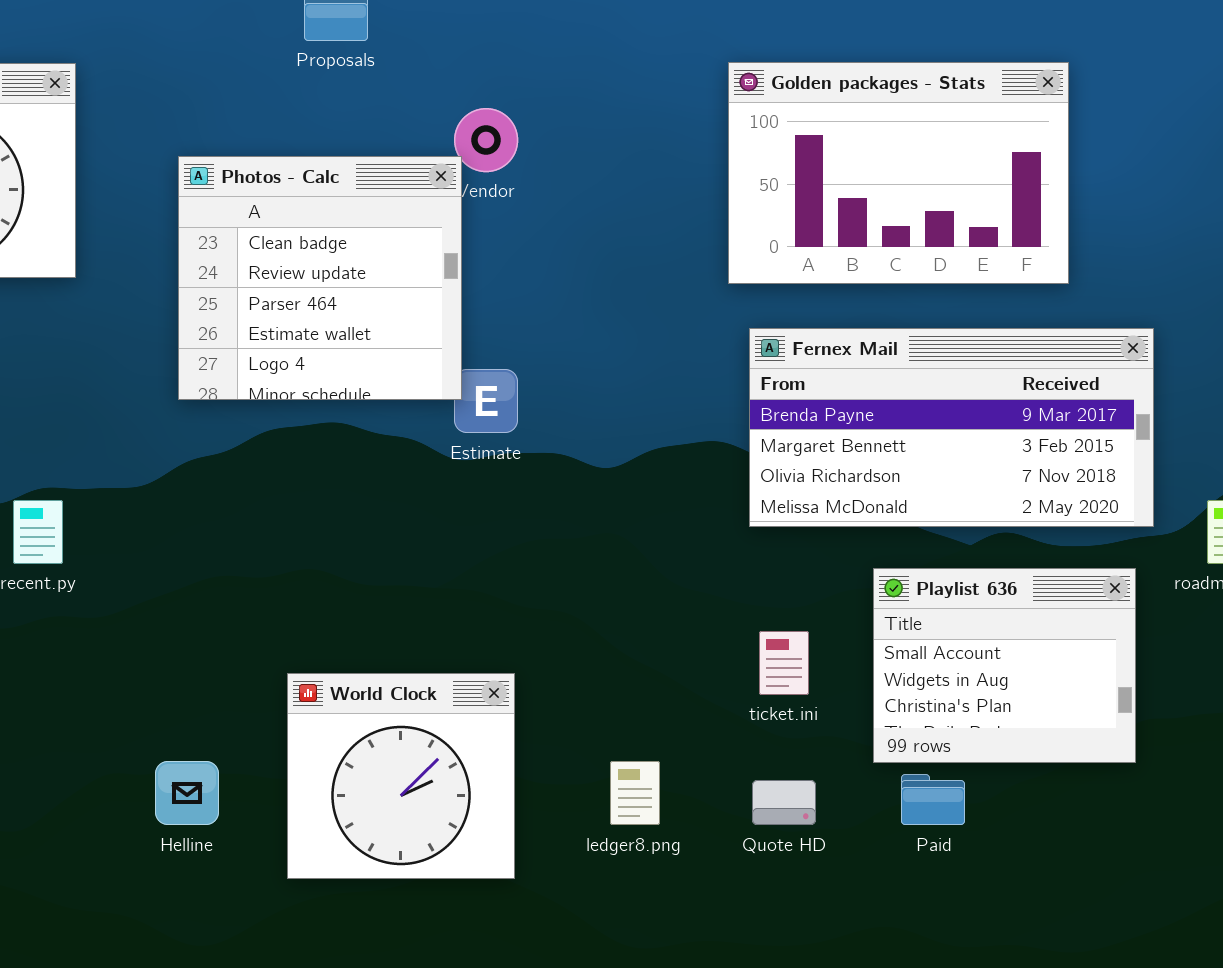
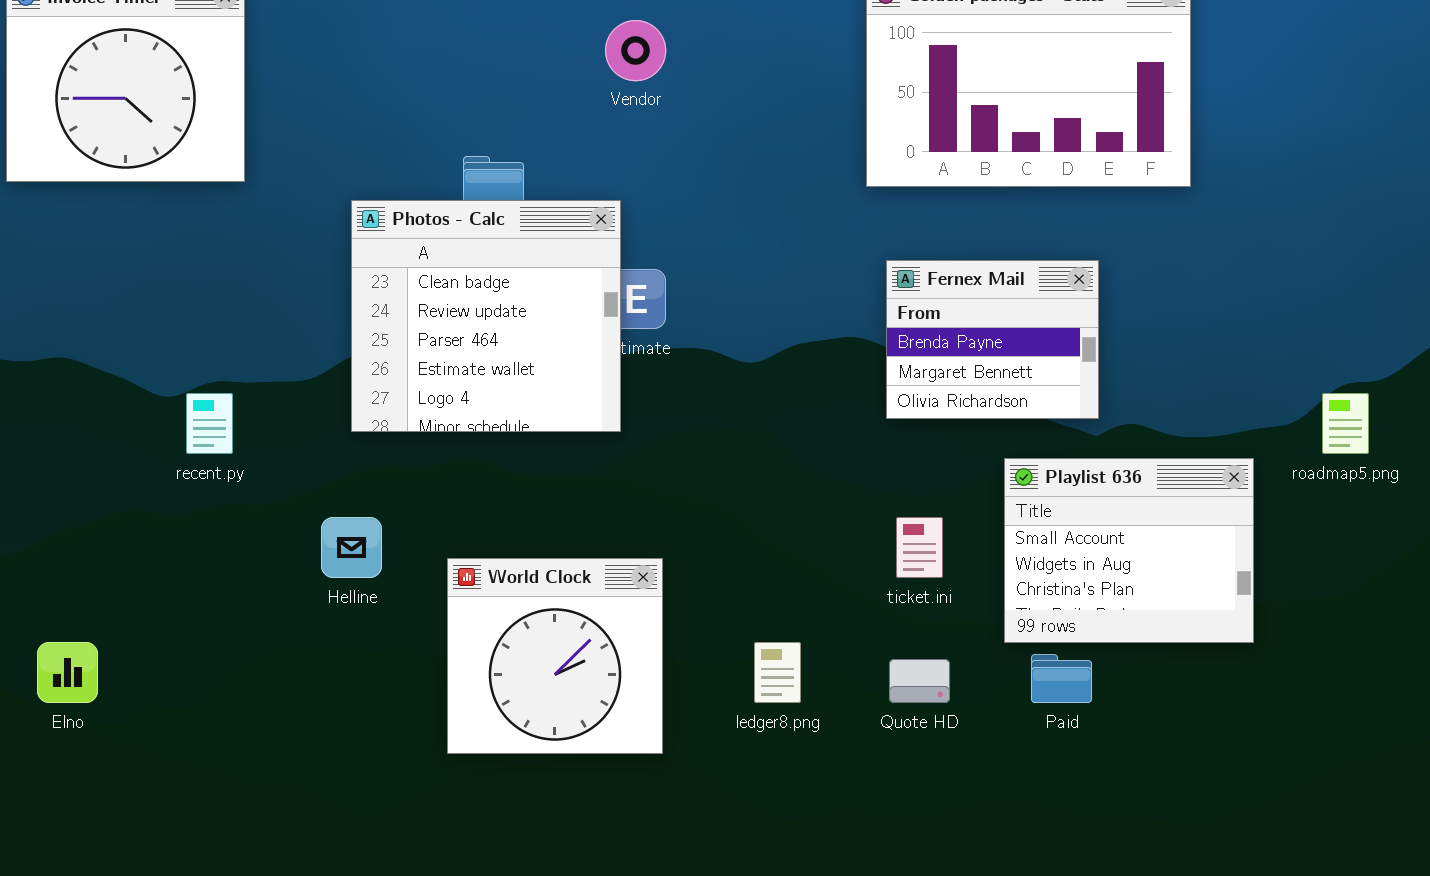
Photos - Calc: [178,156,462,400] -> [351,200,621,432], moved
Fernex Mail: [749,328,1154,527] -> [886,260,1099,419], resized
Helline: [155,761,219,825] -> [321,517,382,578], moved

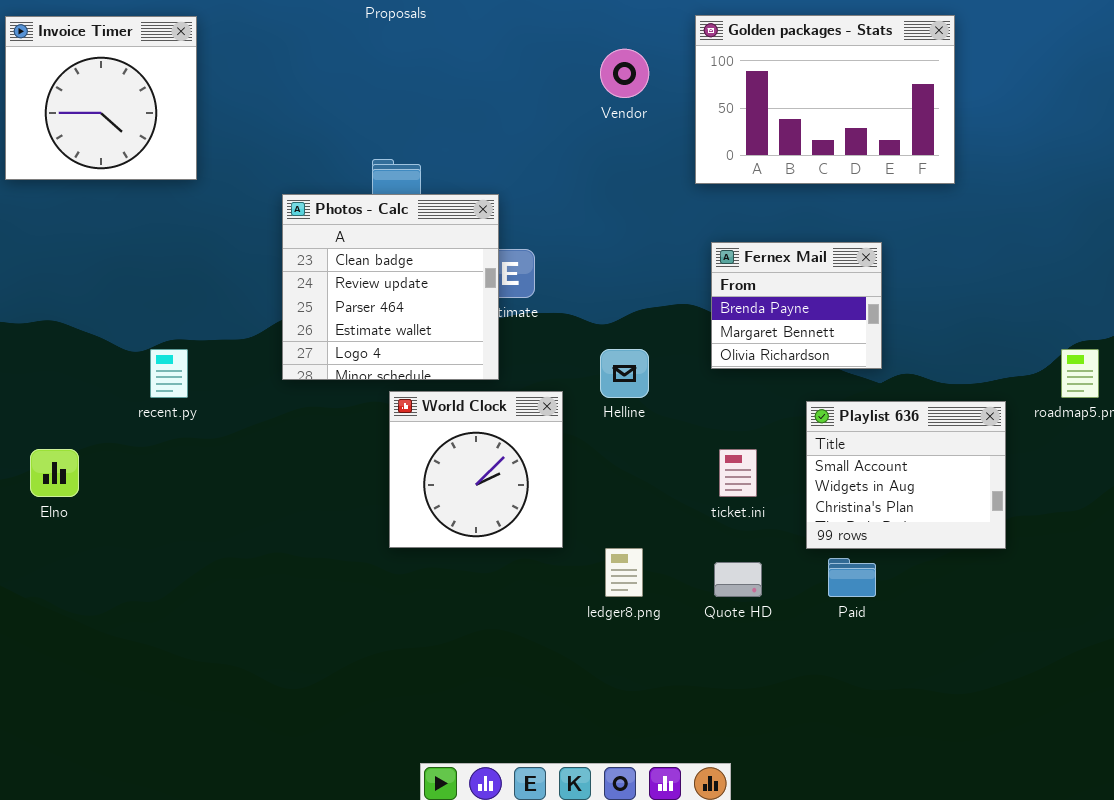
Vendor: [605,20,666,81] -> [600,49,649,98], moved
Helline: [321,517,382,578] -> [600,349,649,398], moved
World Clock: [447,558,663,754] -> [389,391,563,548], moved
Elno: [37,642,98,703] -> [30,449,79,497], moved

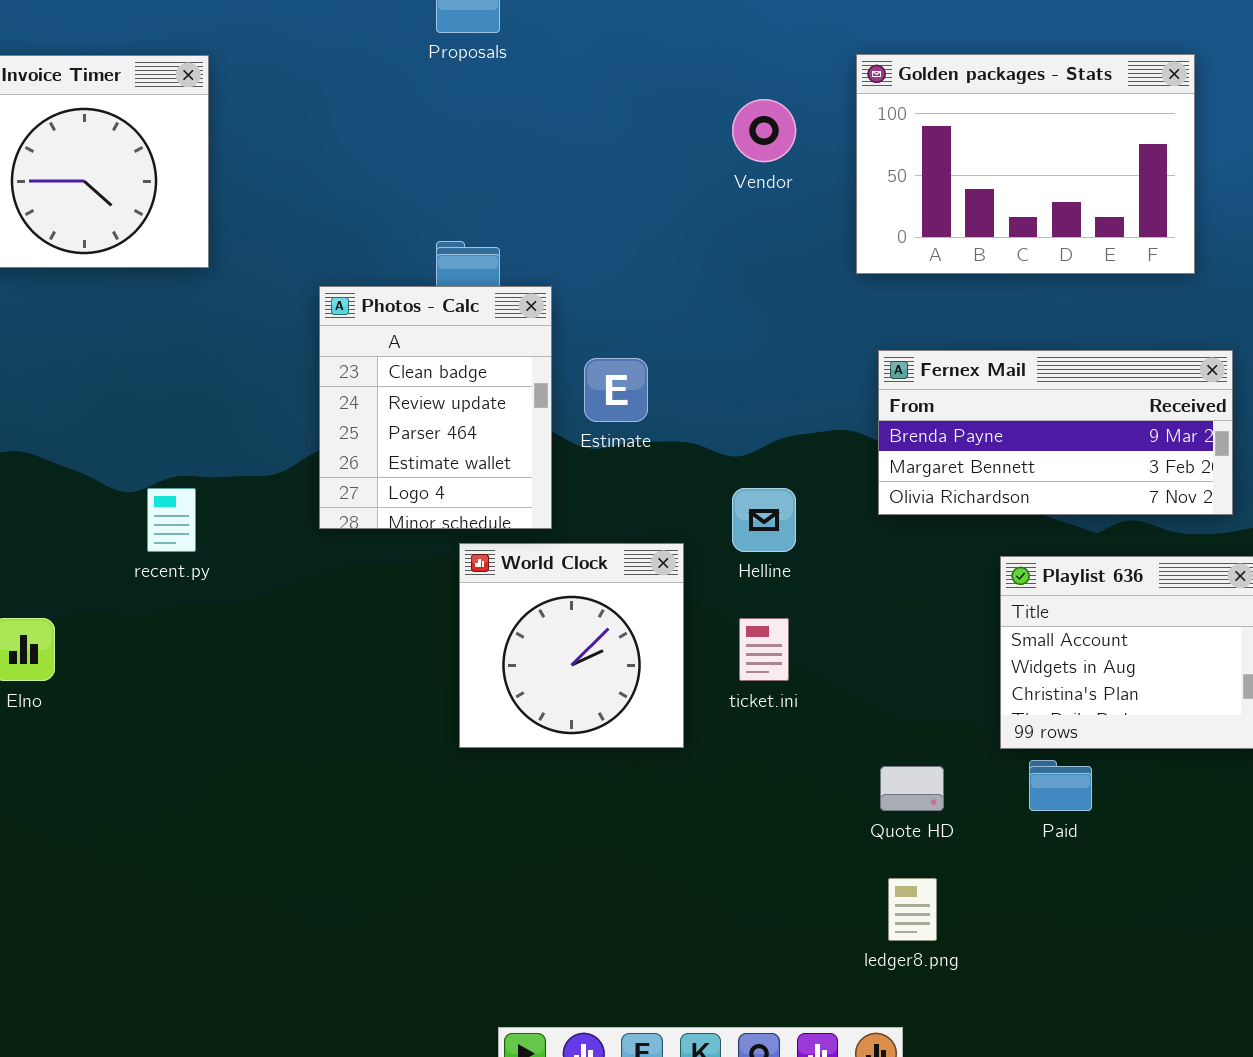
Photos - Calc: [282,194,499,380] -> [319,286,552,529], resized
Fernex Mail: [711,242,882,369] -> [878,350,1233,515], resized
ticket.ini: [719,449,757,497] -> [739,618,789,681], moved
ledger8.png: [605,548,643,597] -> [888,878,937,941], moved

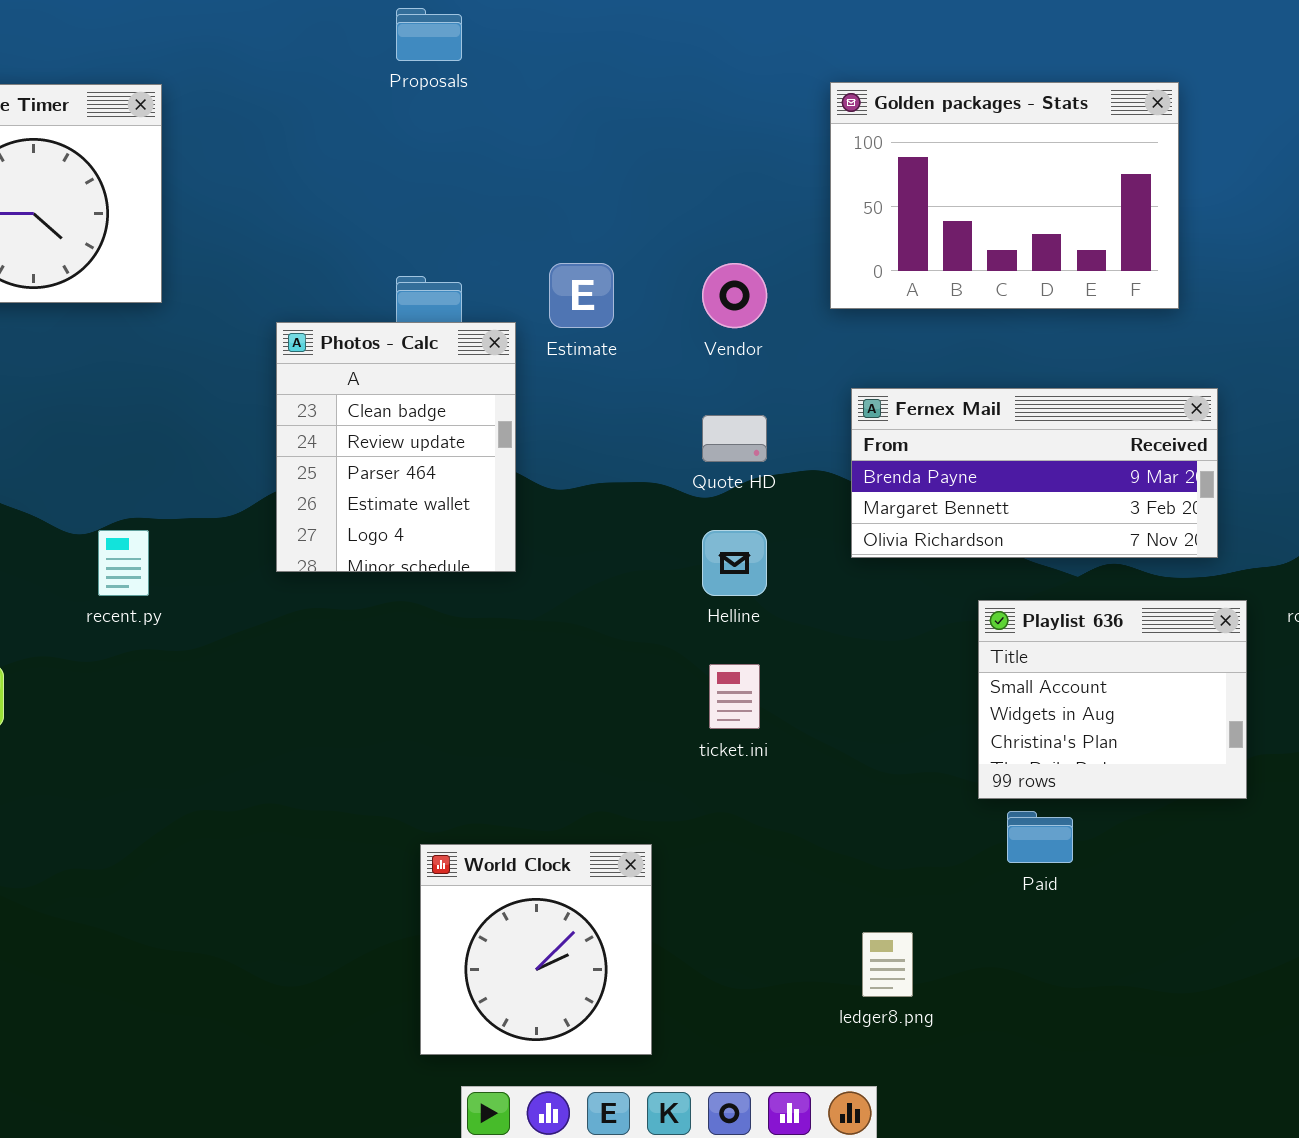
Vendor: [732,99,796,162] -> [702,263,767,328], moved
Estimate: [584,358,648,422] -> [549,263,614,328], moved
World Clock: [459,543,684,748] -> [420,844,652,1055], moved
Quote HD: [880,766,944,811] -> [702,415,767,462], moved

